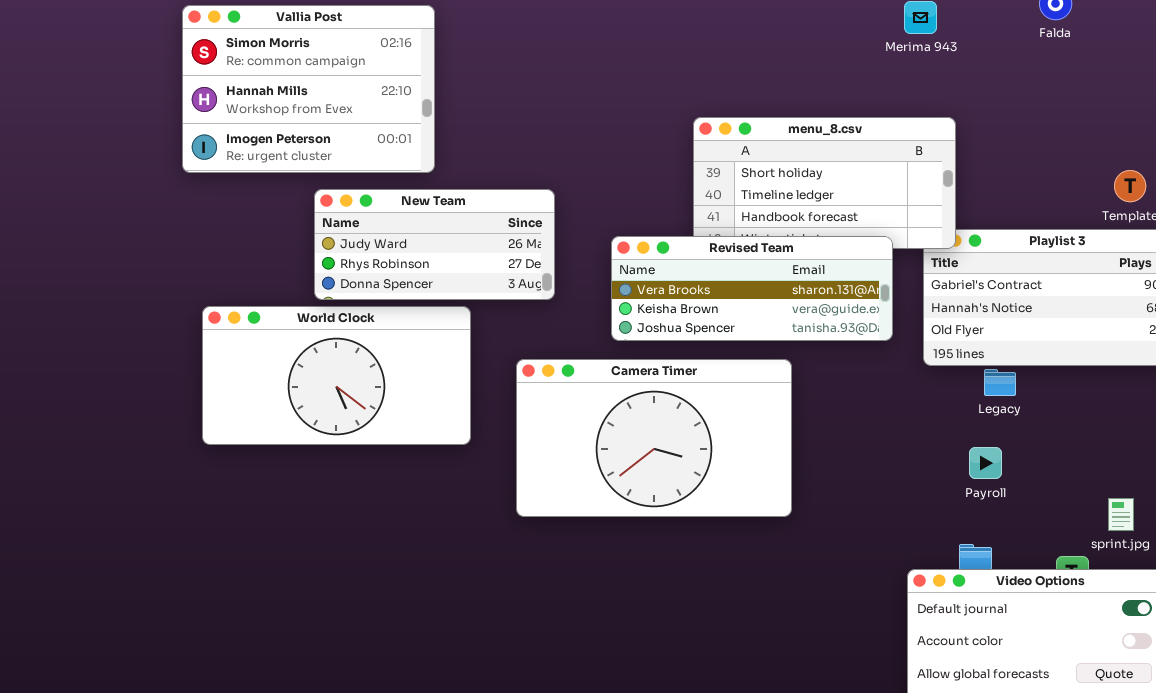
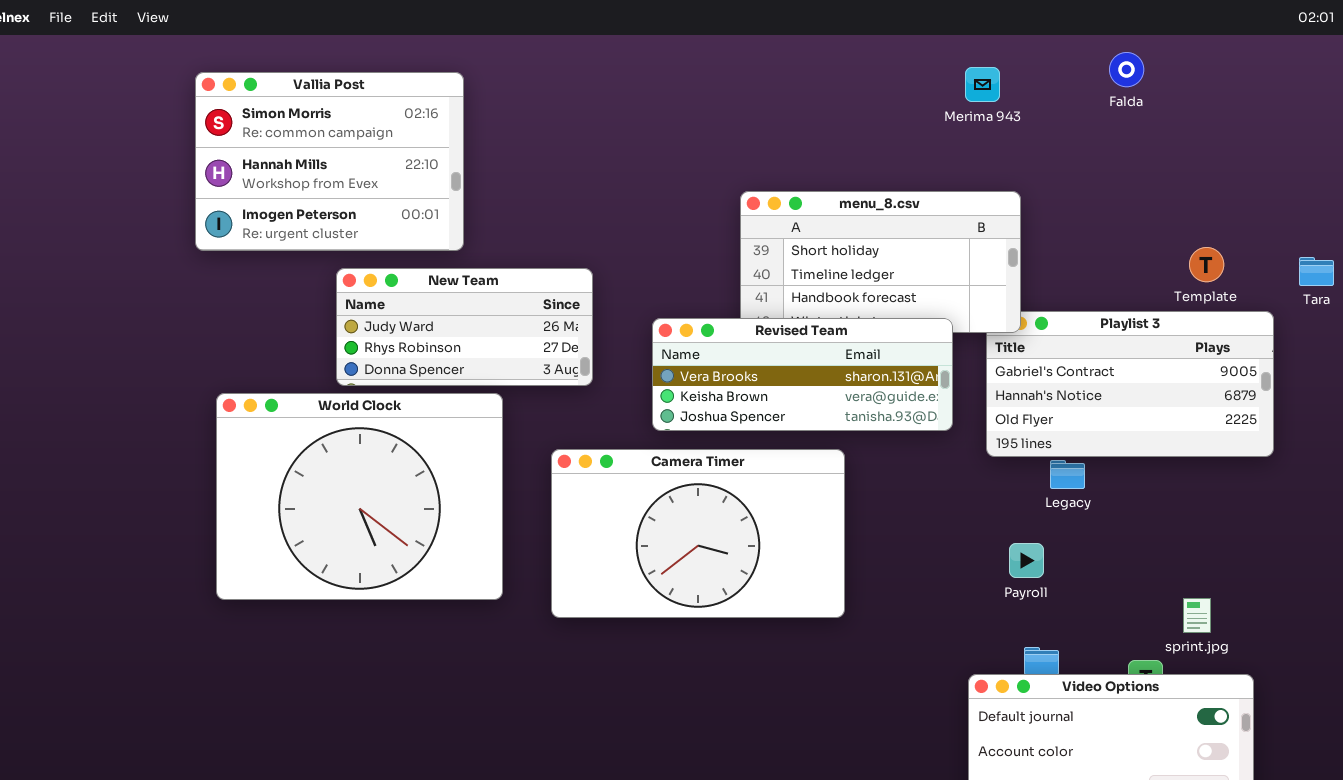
World Clock: [202,306,471,445] -> [216,393,503,600], resized
Payroll: [969,447,1002,479] -> [1009,543,1044,578], moved

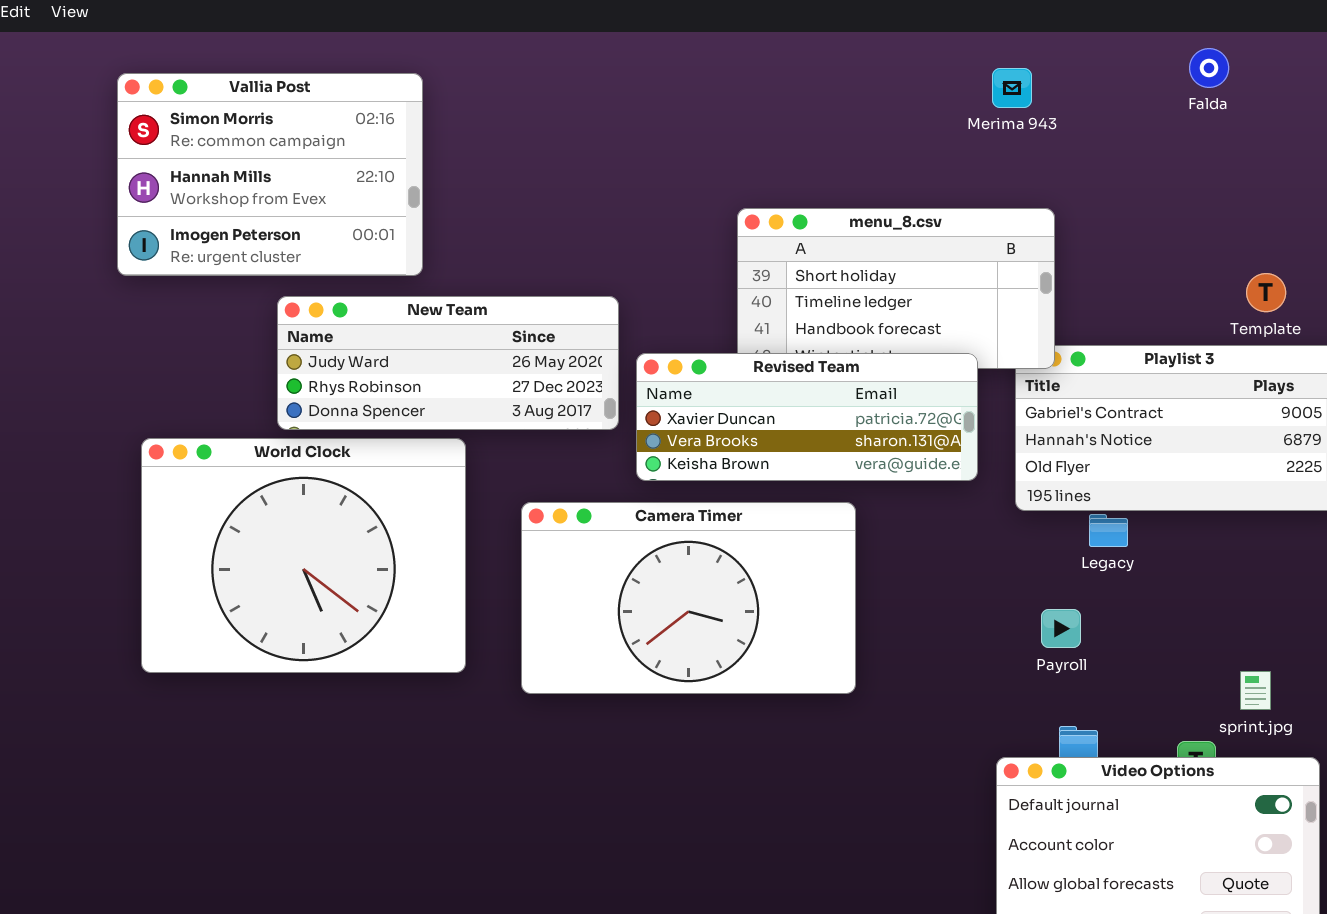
Falda: [1109,52,1144,87] -> [1189,48,1229,88], moved
New Team: [336,268,593,386] -> [277,296,619,430], resized
Revised Team: [652,318,953,431] -> [636,353,978,481], scrolled up 1 row

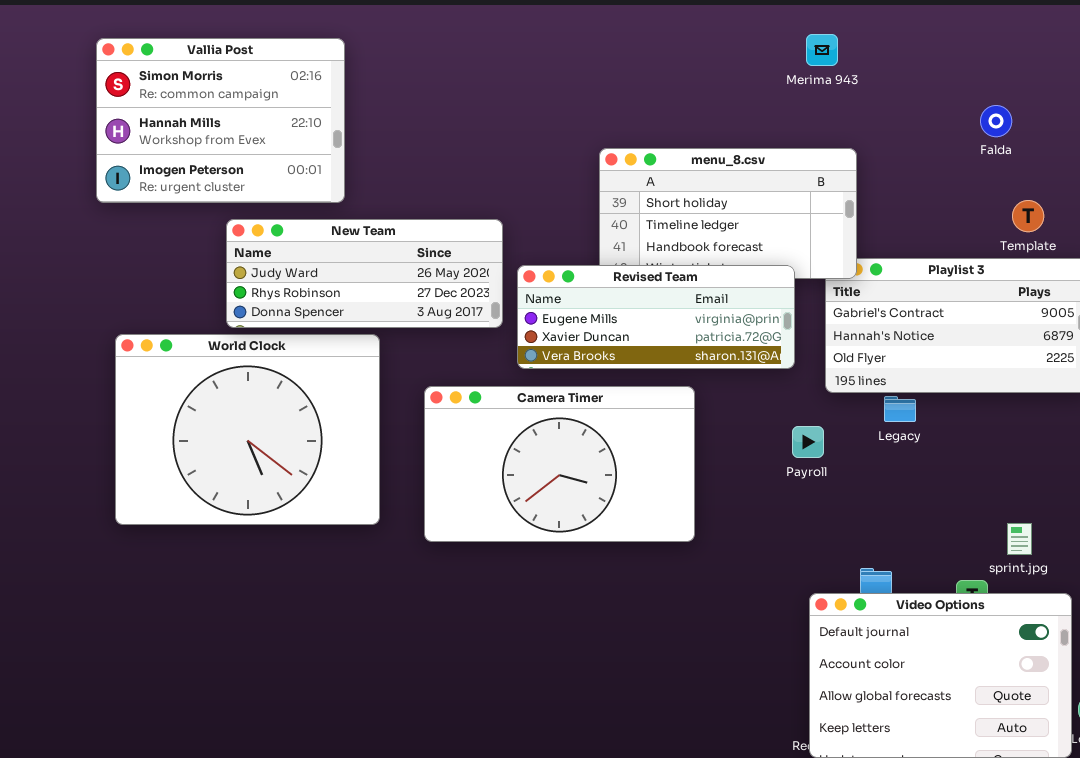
Falda: [1189,48,1229,88] -> [980,105,1012,137], moved
Revised Team: [636,353,978,481] -> [517,265,795,369], scrolled up 1 row
Payroll: [1041,609,1081,648] -> [792,426,824,458], moved

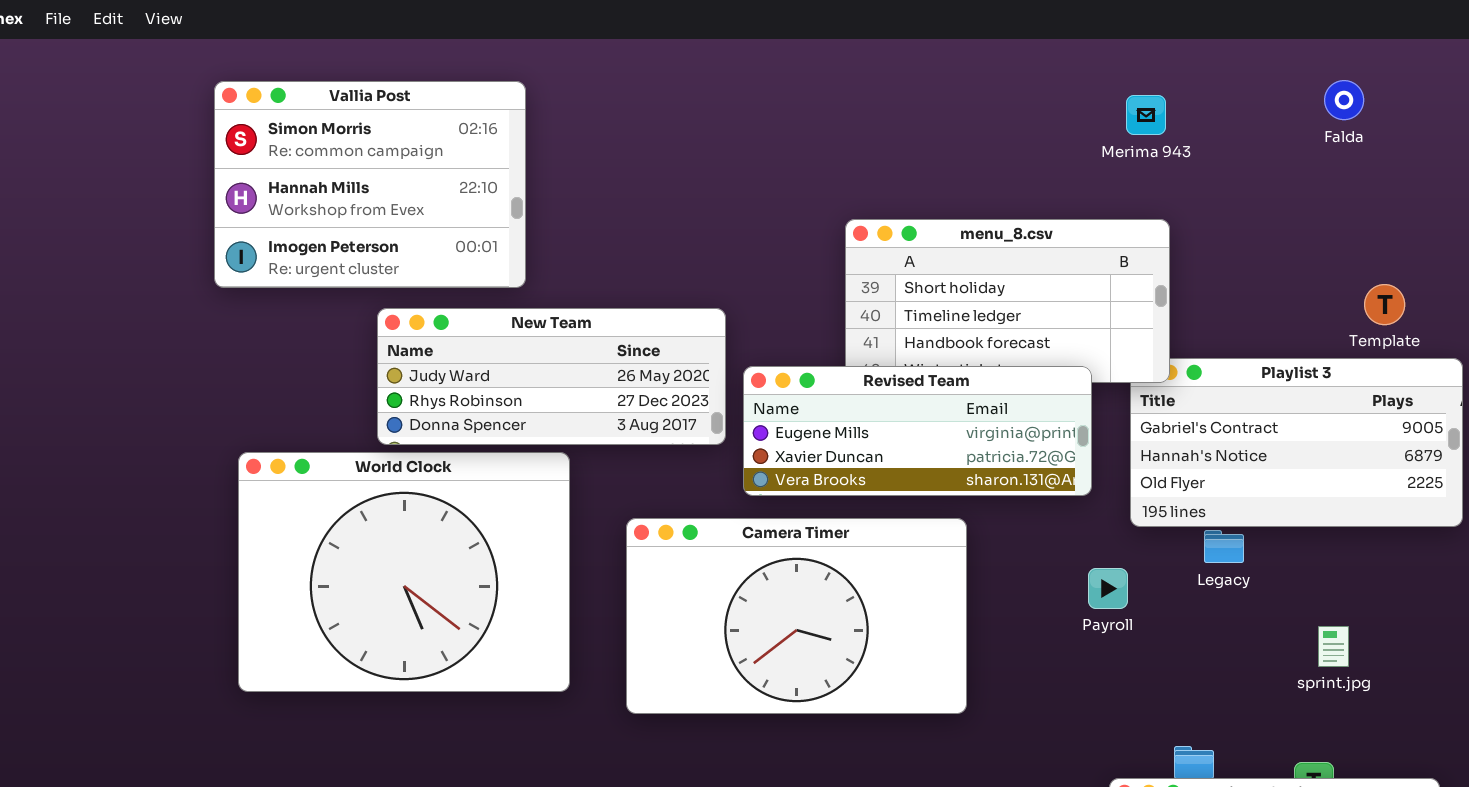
Merima 943: [806,34,838,66] -> [1126,95,1166,135], moved
Falda: [980,105,1012,137] -> [1324,80,1364,120], moved
sprint.jpg: [1007,523,1032,555] -> [1318,626,1349,667], moved

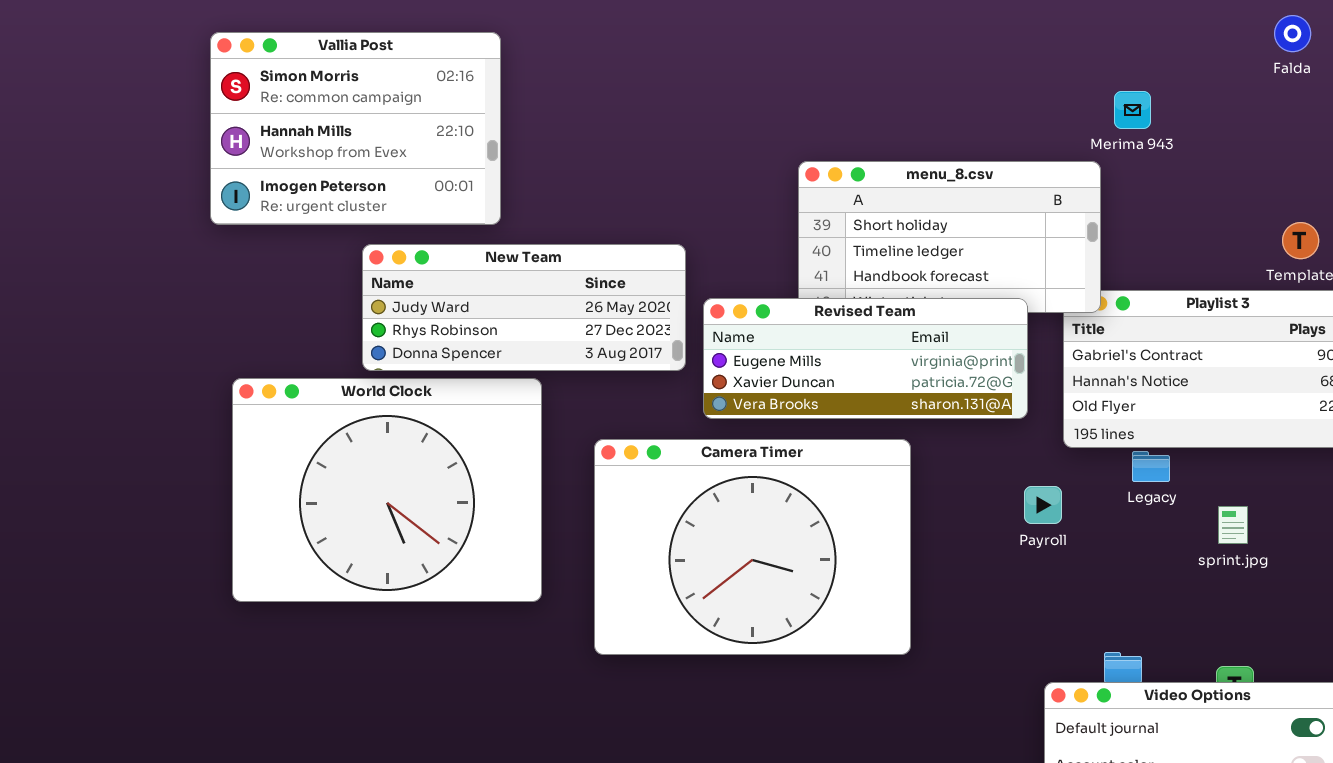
Falda: [1324,80,1364,120] -> [1274,15,1311,52], moved
Merima 943: [1126,95,1166,135] -> [1114,91,1151,129], moved
Camera Timer: [626,518,967,714] -> [594,439,911,655], resized
sprint.jpg: [1318,626,1349,667] -> [1218,506,1248,544], moved

